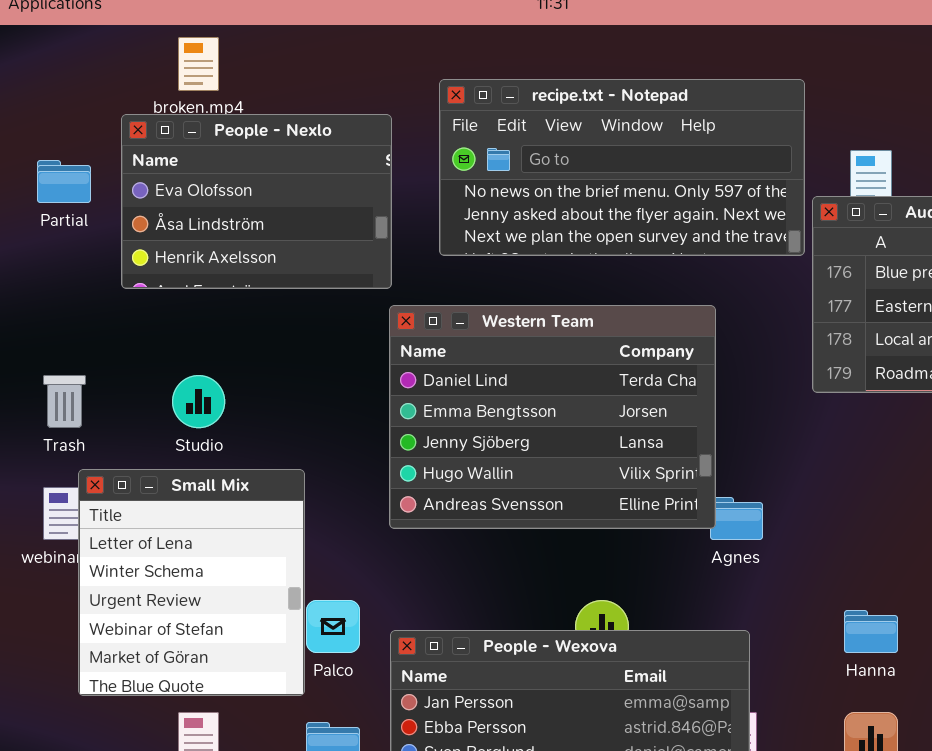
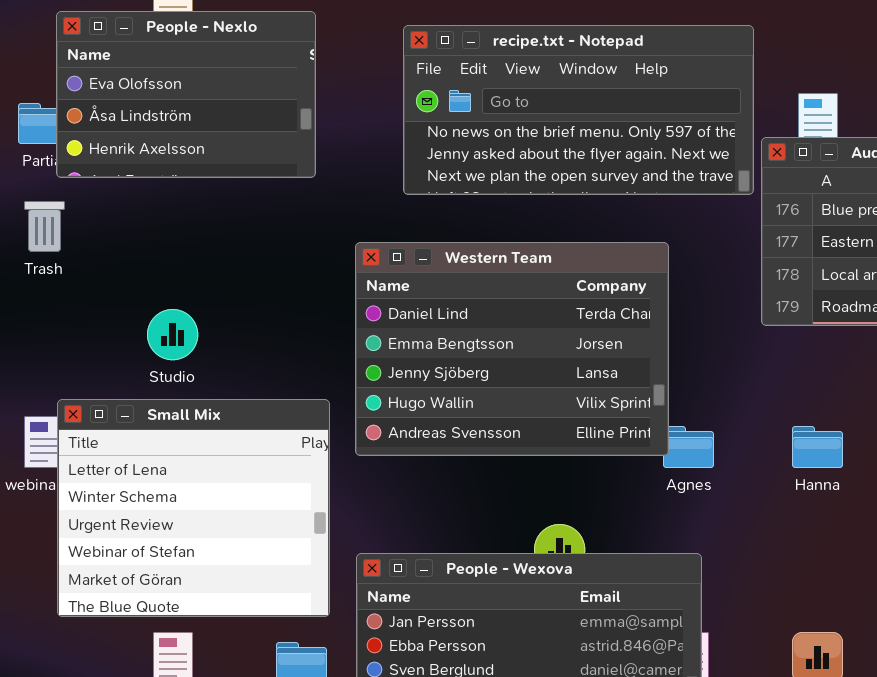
People - Nexlo: [121,114,392,289] -> [56,11,316,178], moved
Trash: [43,375,86,428] -> [24,201,65,252], moved
Small Mix: [78,469,305,696] -> [57,399,330,617], resized
Hanna: [844,610,898,653] -> [792,426,843,468], moved

